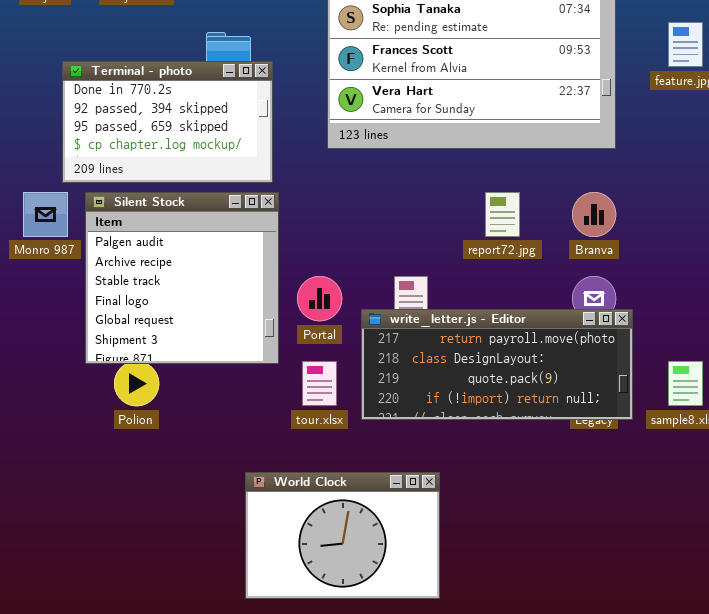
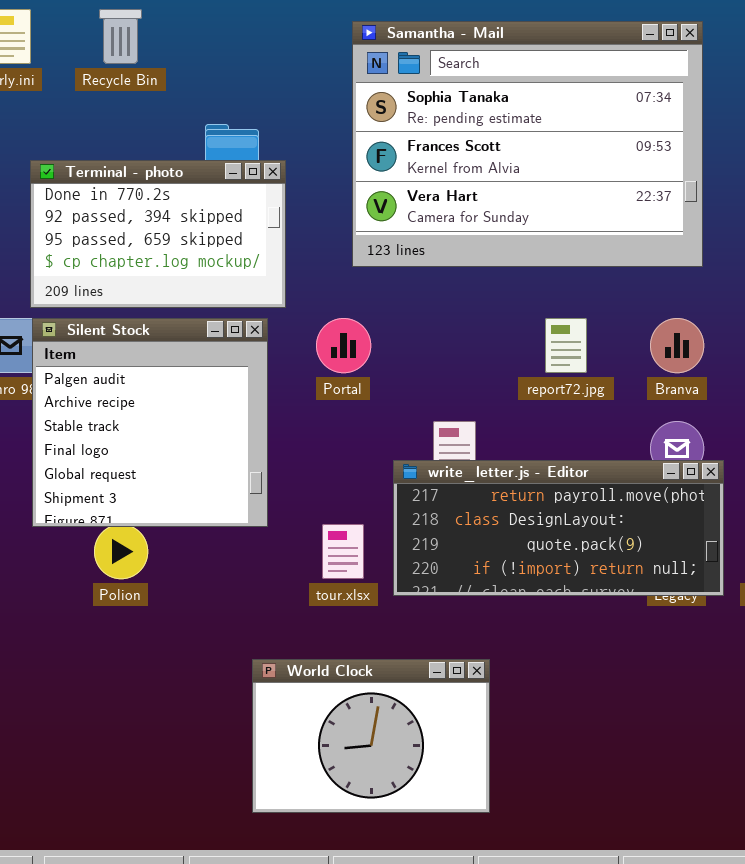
Silent Stock: [85,192,279,364] -> [32,318,268,527], moved
Portal: [297,276,342,321] -> [316,318,371,373], moved

